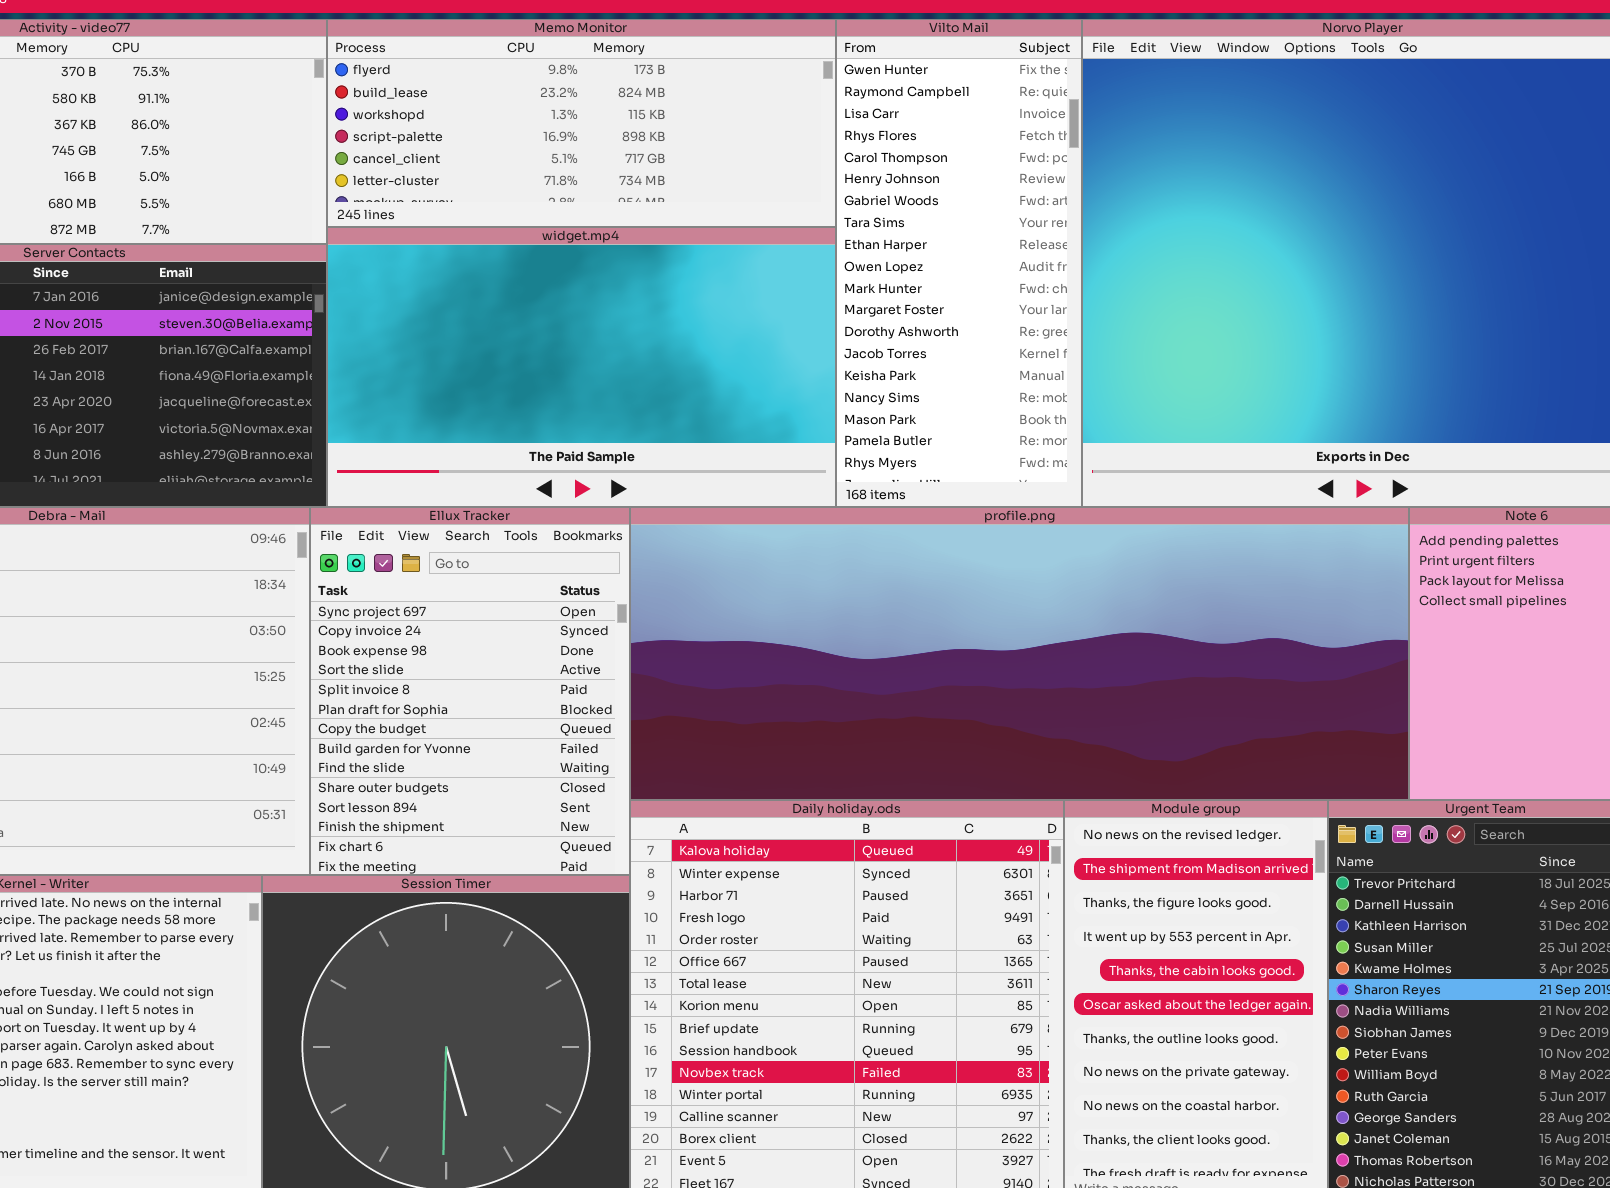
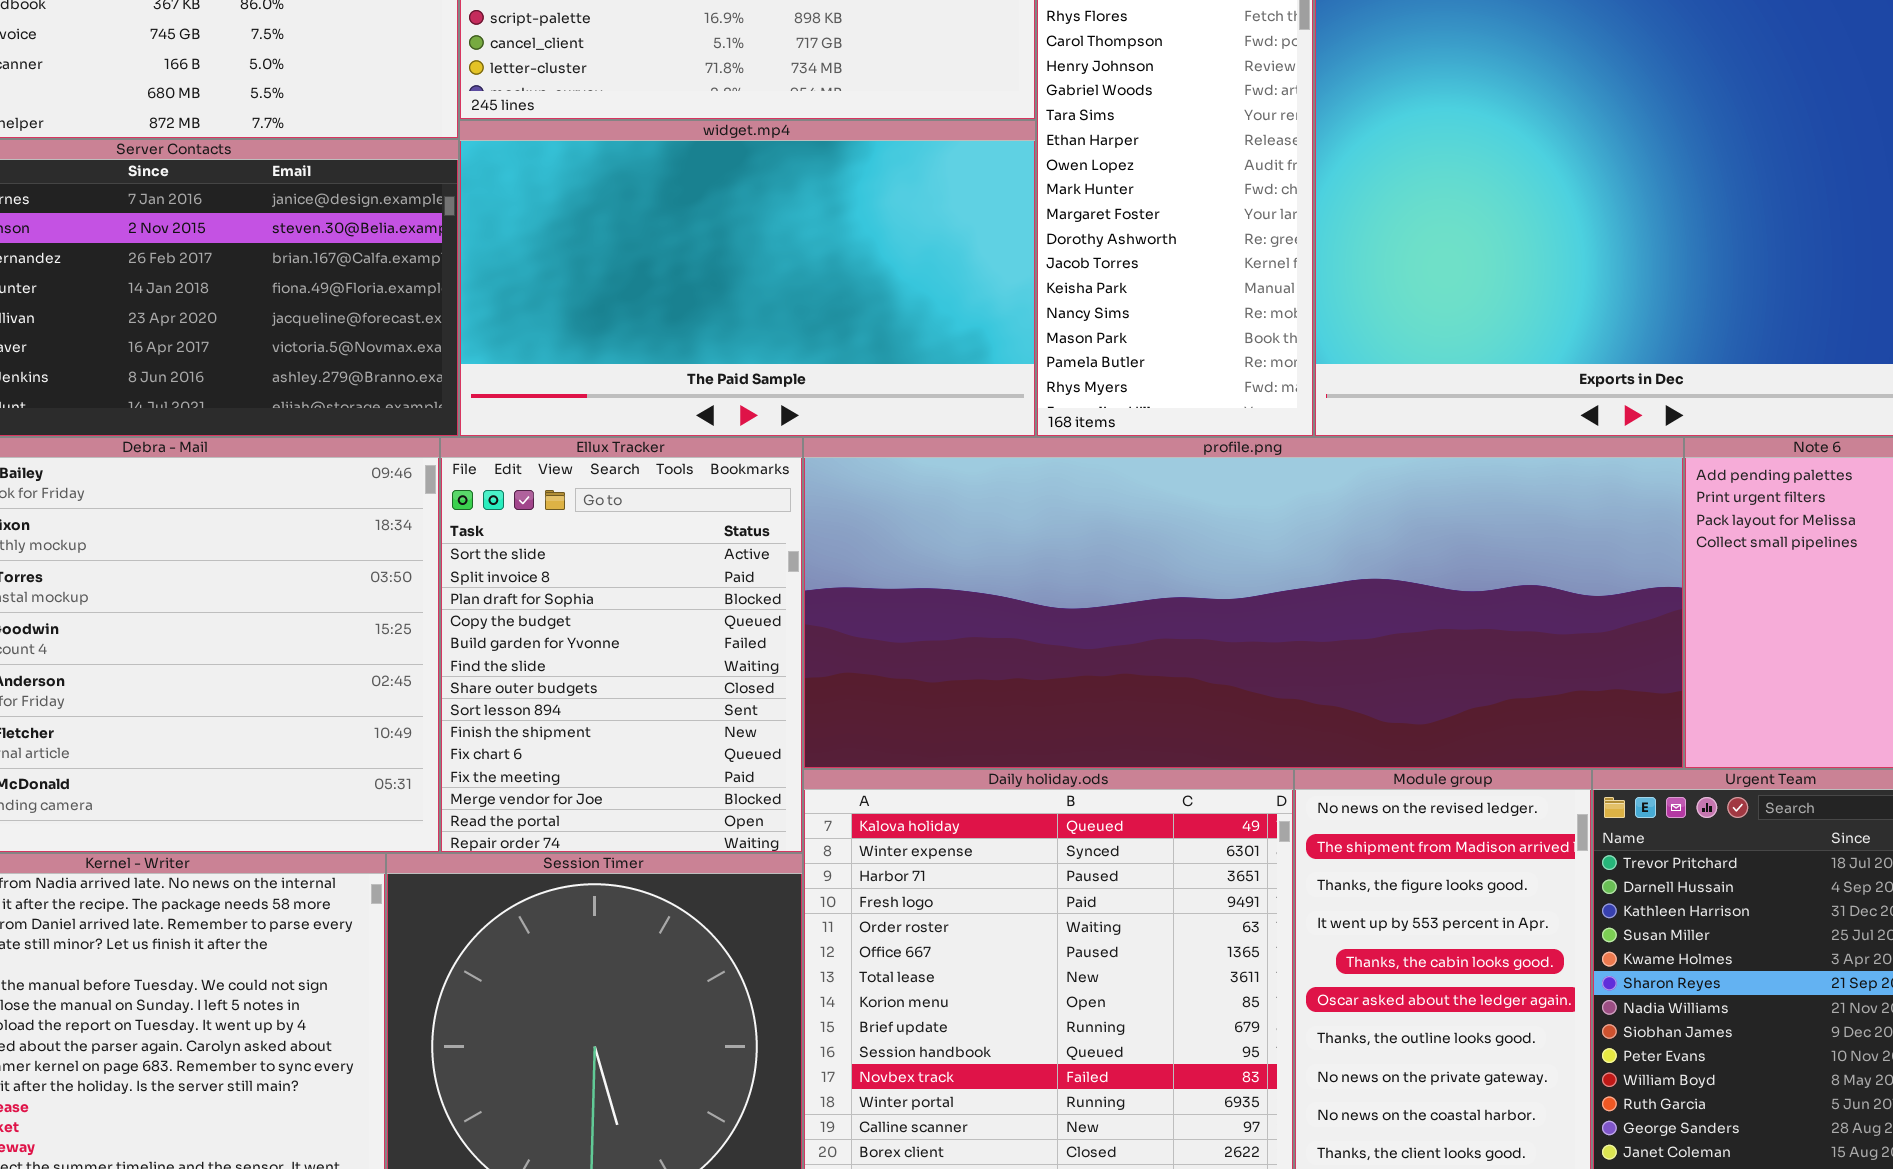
Ellux Tracker: [310,507,630,875] -> [440,437,803,853], scrolled down 3 rows

